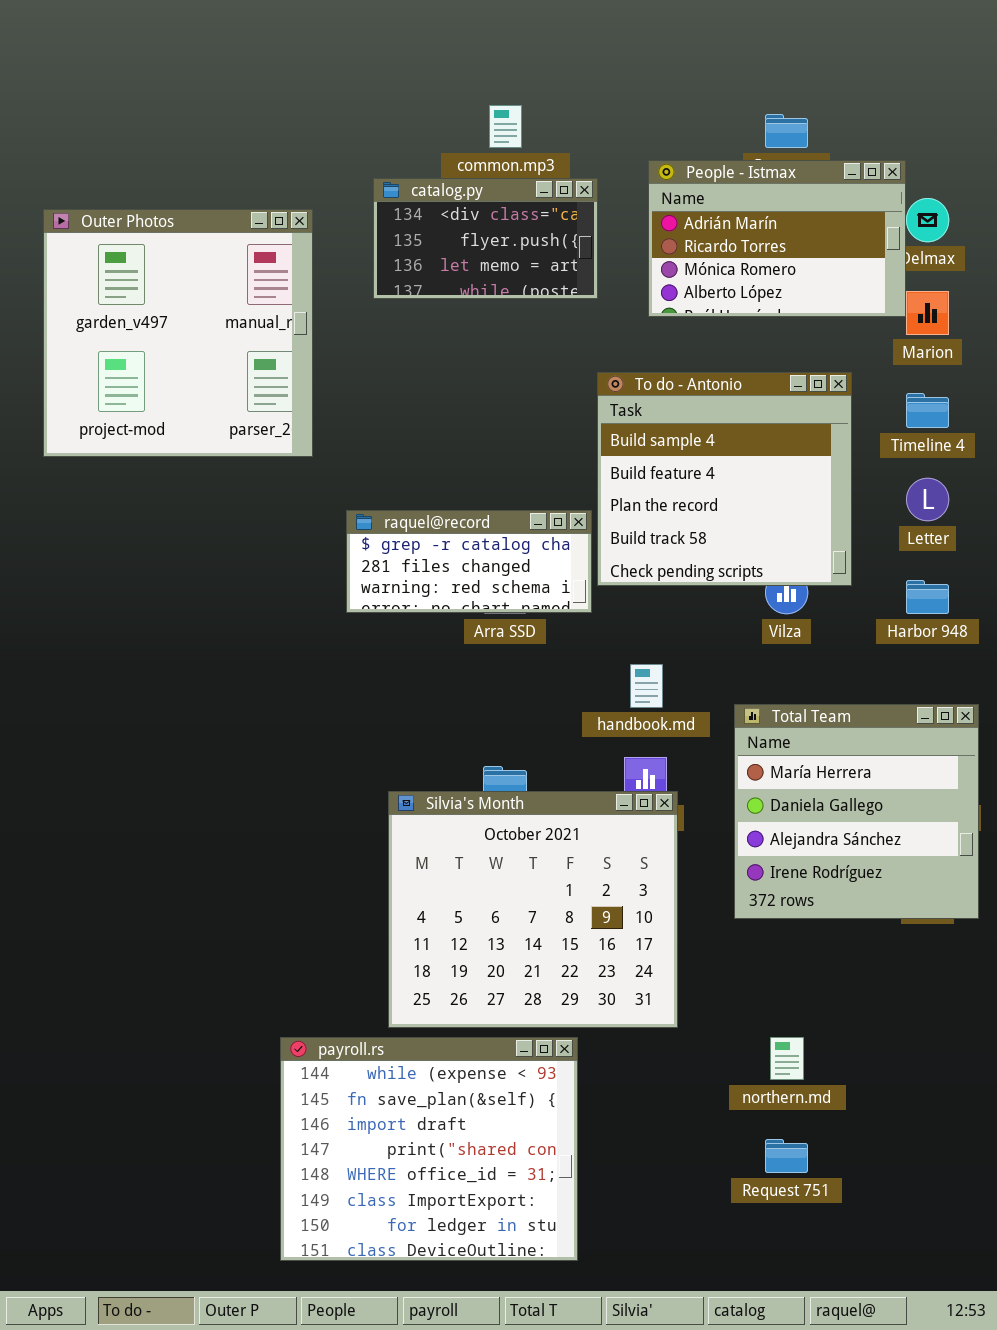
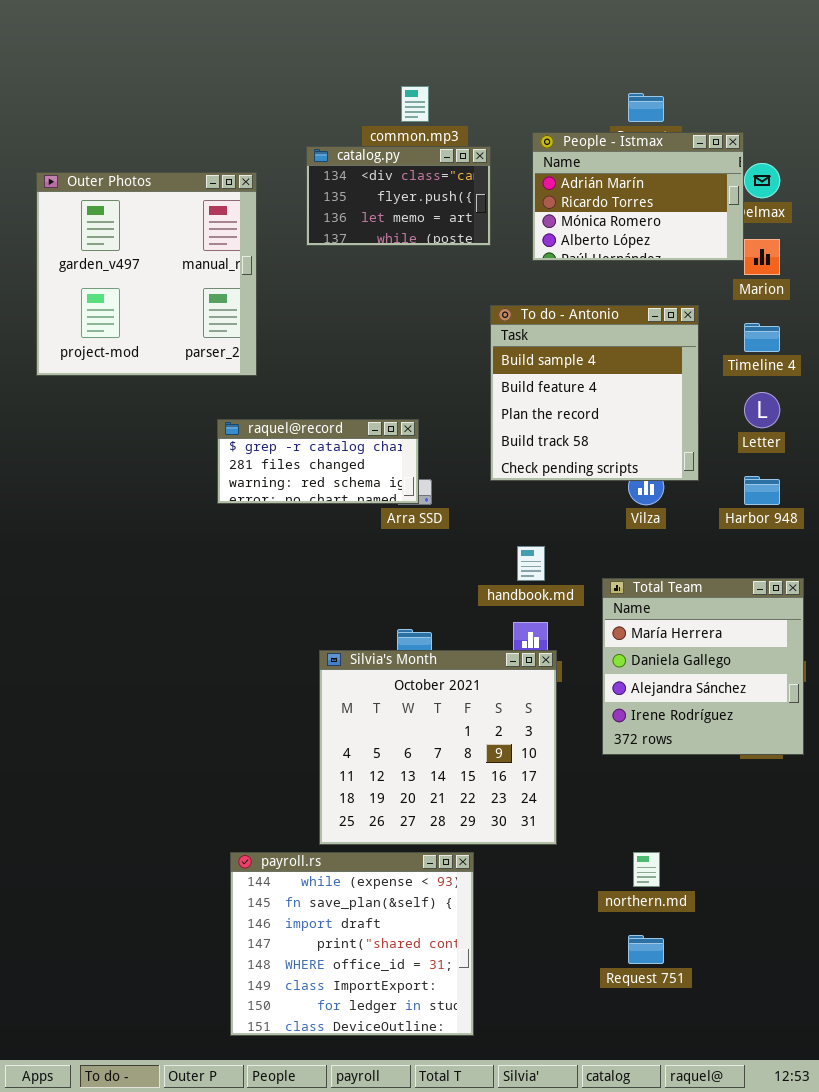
raquel@record: [346,510,592,613] -> [217,419,419,504], moved

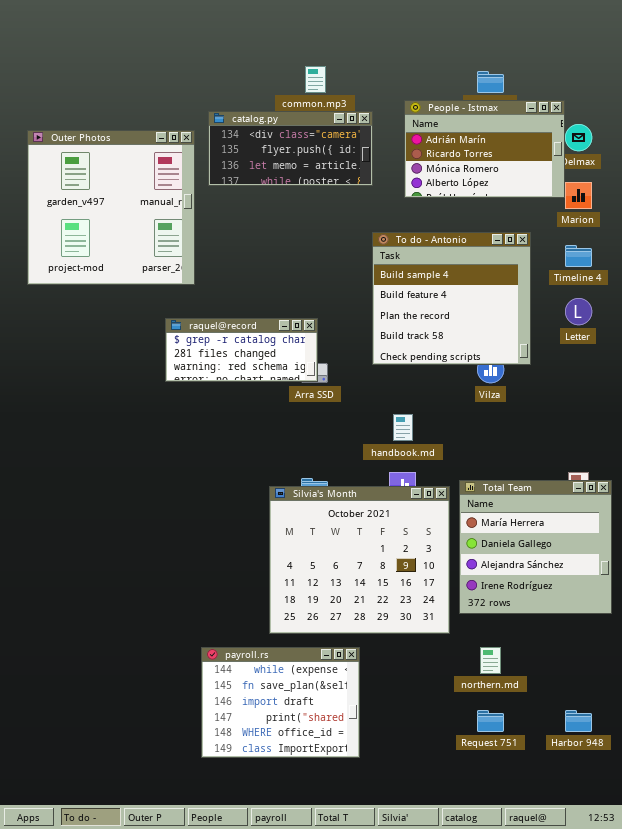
catalog.py: [306,146,491,246] -> [208,111,373,186], resized
Harbor 948: [744,476,780,505] -> [565,710,592,732], moved
Total Team: [602,578,804,755] -> [459,480,612,614], moved
Silvia's Month: [319,650,557,845] -> [269,486,450,634], moved
payroll.rs: [230,852,474,1036] -> [201,647,360,758], resized

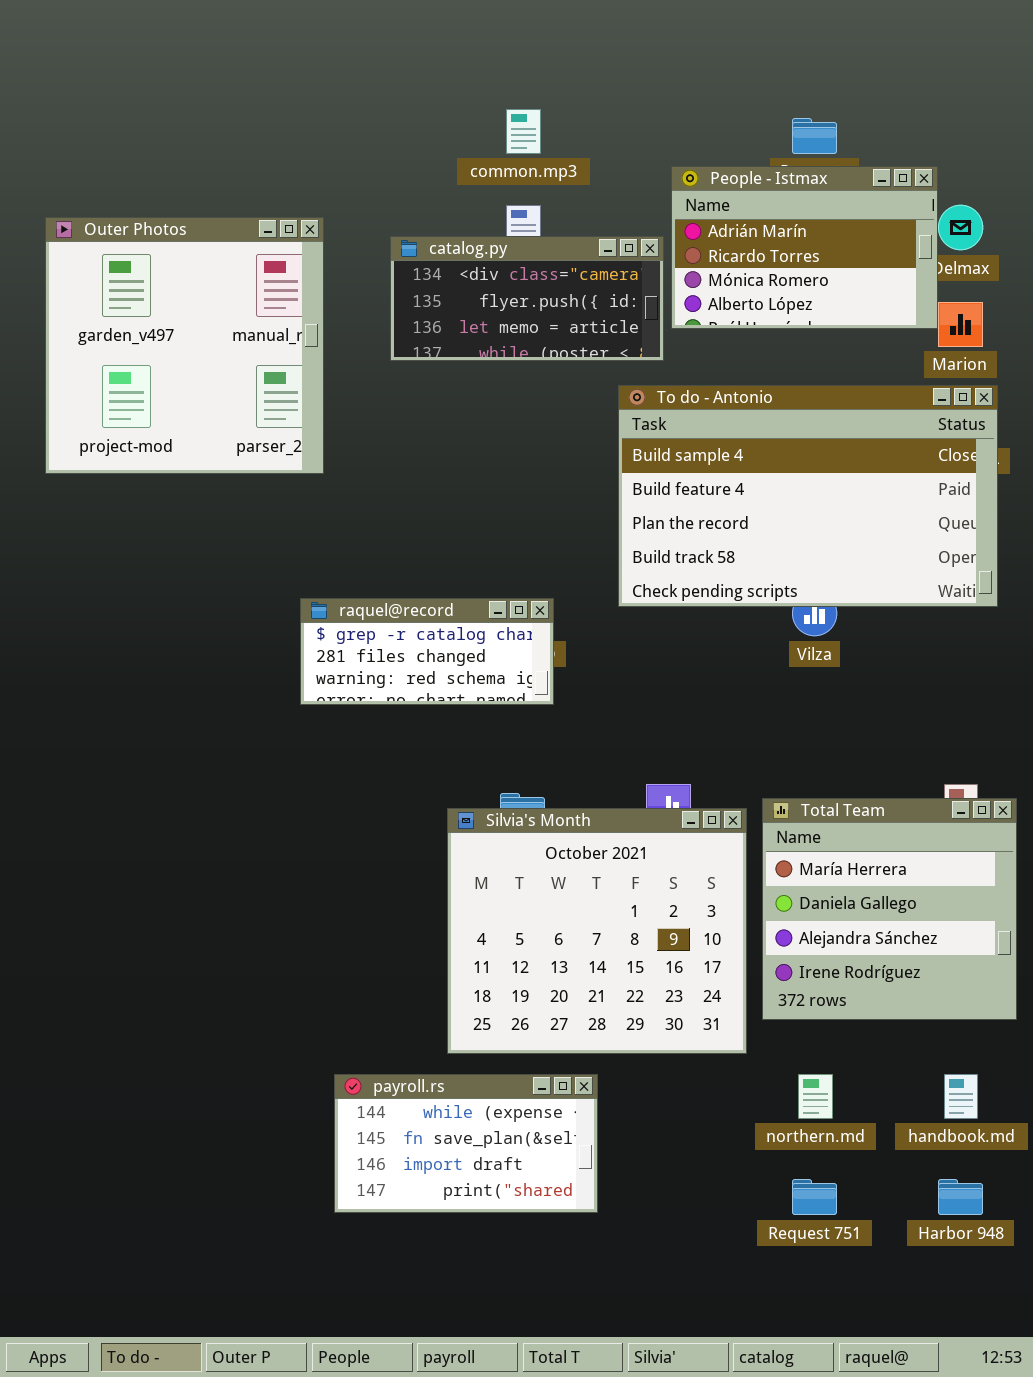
catalog.py: [208,111,373,186] -> [390,236,664,361], moved
To do - Antonio: [372,232,531,365] -> [618,385,998,607], resized
raquel@record: [165,318,318,382] -> [300,598,554,705], moved
handbook.md: [393,414,413,441] -> [944,1074,978,1119], moved
payroll.rs: [201,647,360,758] -> [334,1074,598,1213], resized

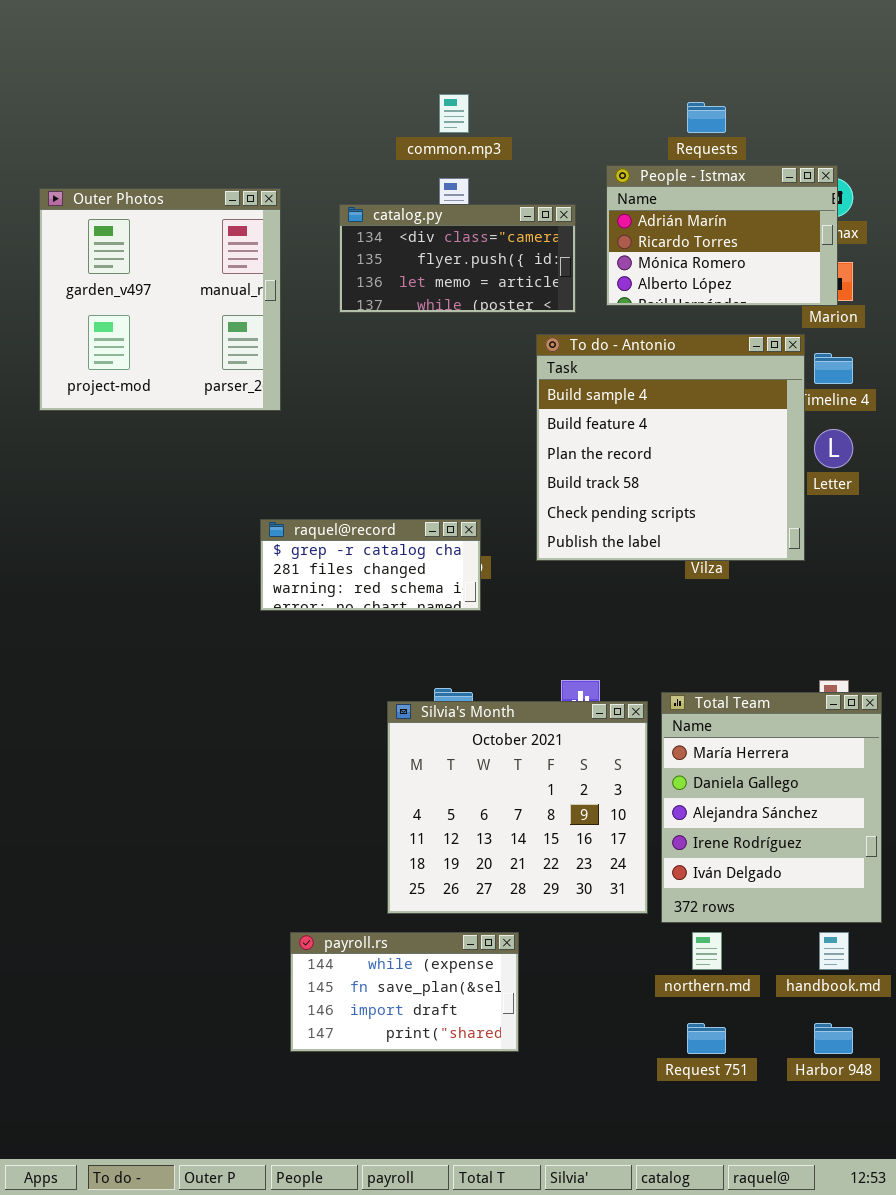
People - Istmax: [671,166,938,329] -> [606,165,838,306], moved
To do - Antonio: [618,385,998,607] -> [536,334,805,561], resized
Total Team: [762,798,1017,1020] -> [661,692,882,923], resized

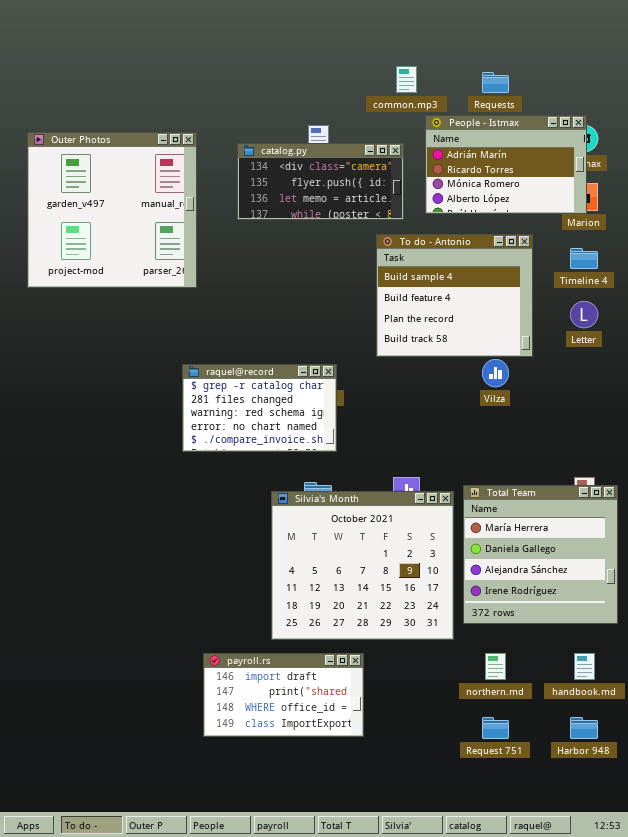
common.mp3: [439,94,469,133] -> [396,66,417,93], moved
To do - Antonio: [536,334,805,561] -> [376,234,533,357], resized
raquel@record: [260,519,481,611] -> [182,364,337,452], resized
Total Team: [661,692,882,923] -> [463,485,618,624], resized
payroll.rs: [290,932,519,1052] -> [203,653,364,737], scrolled down 2 rows

